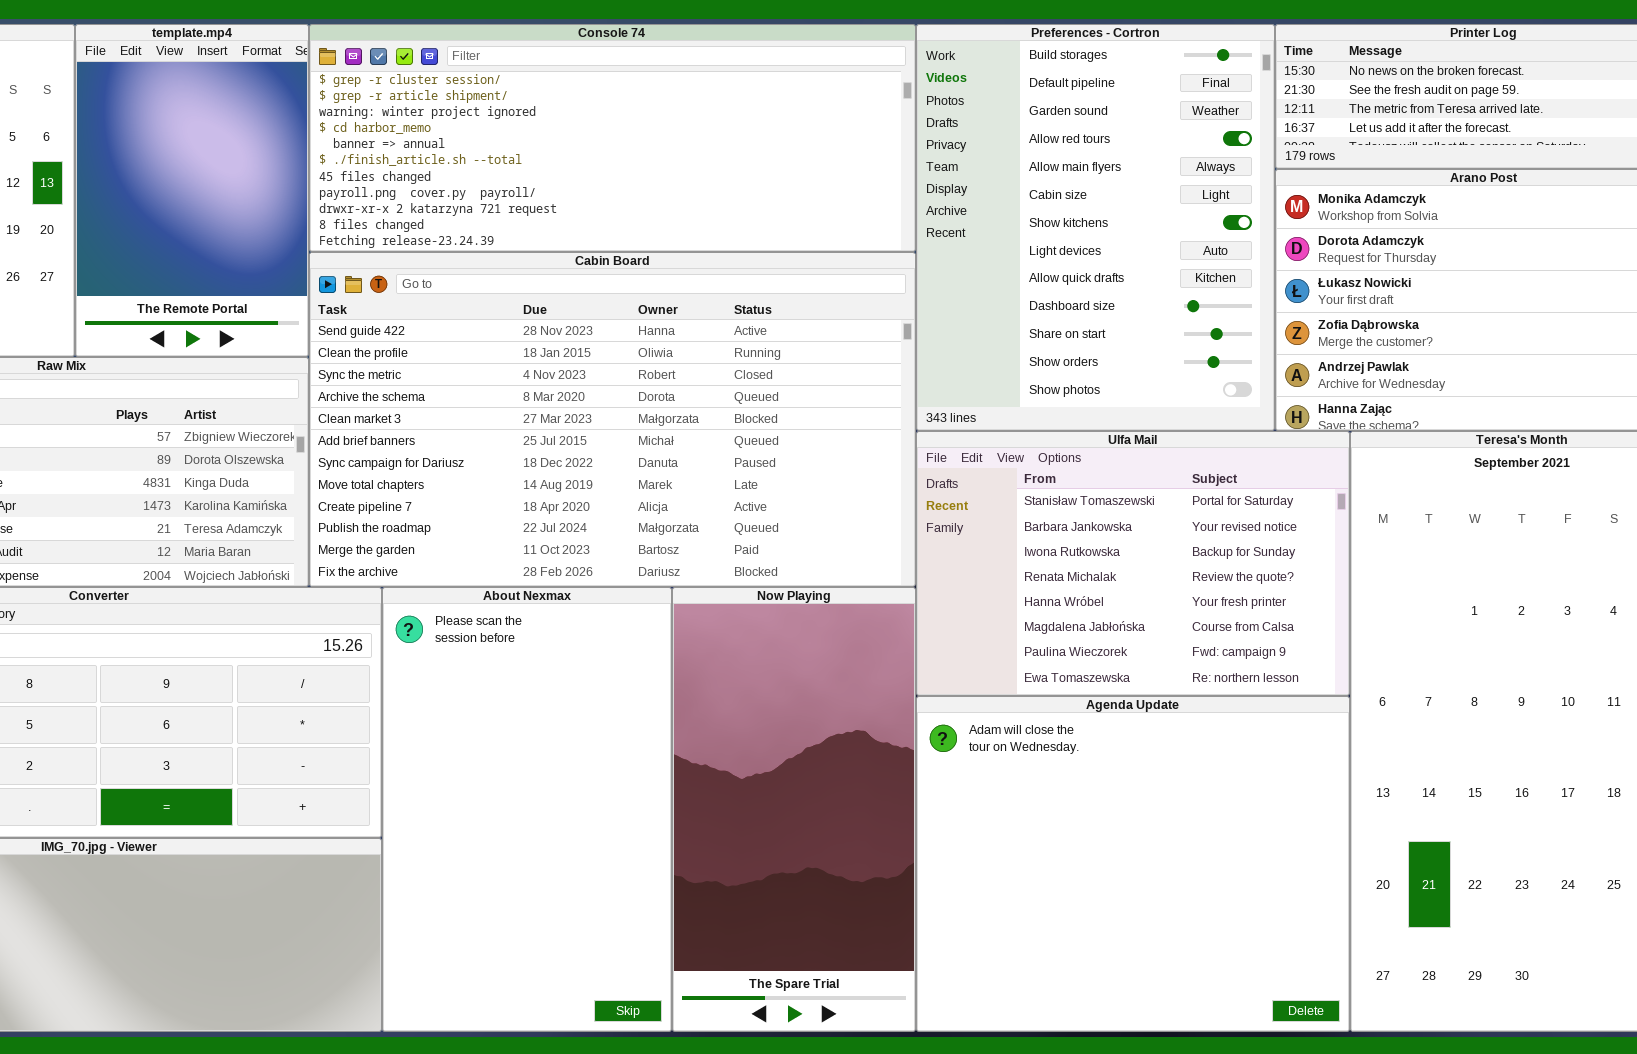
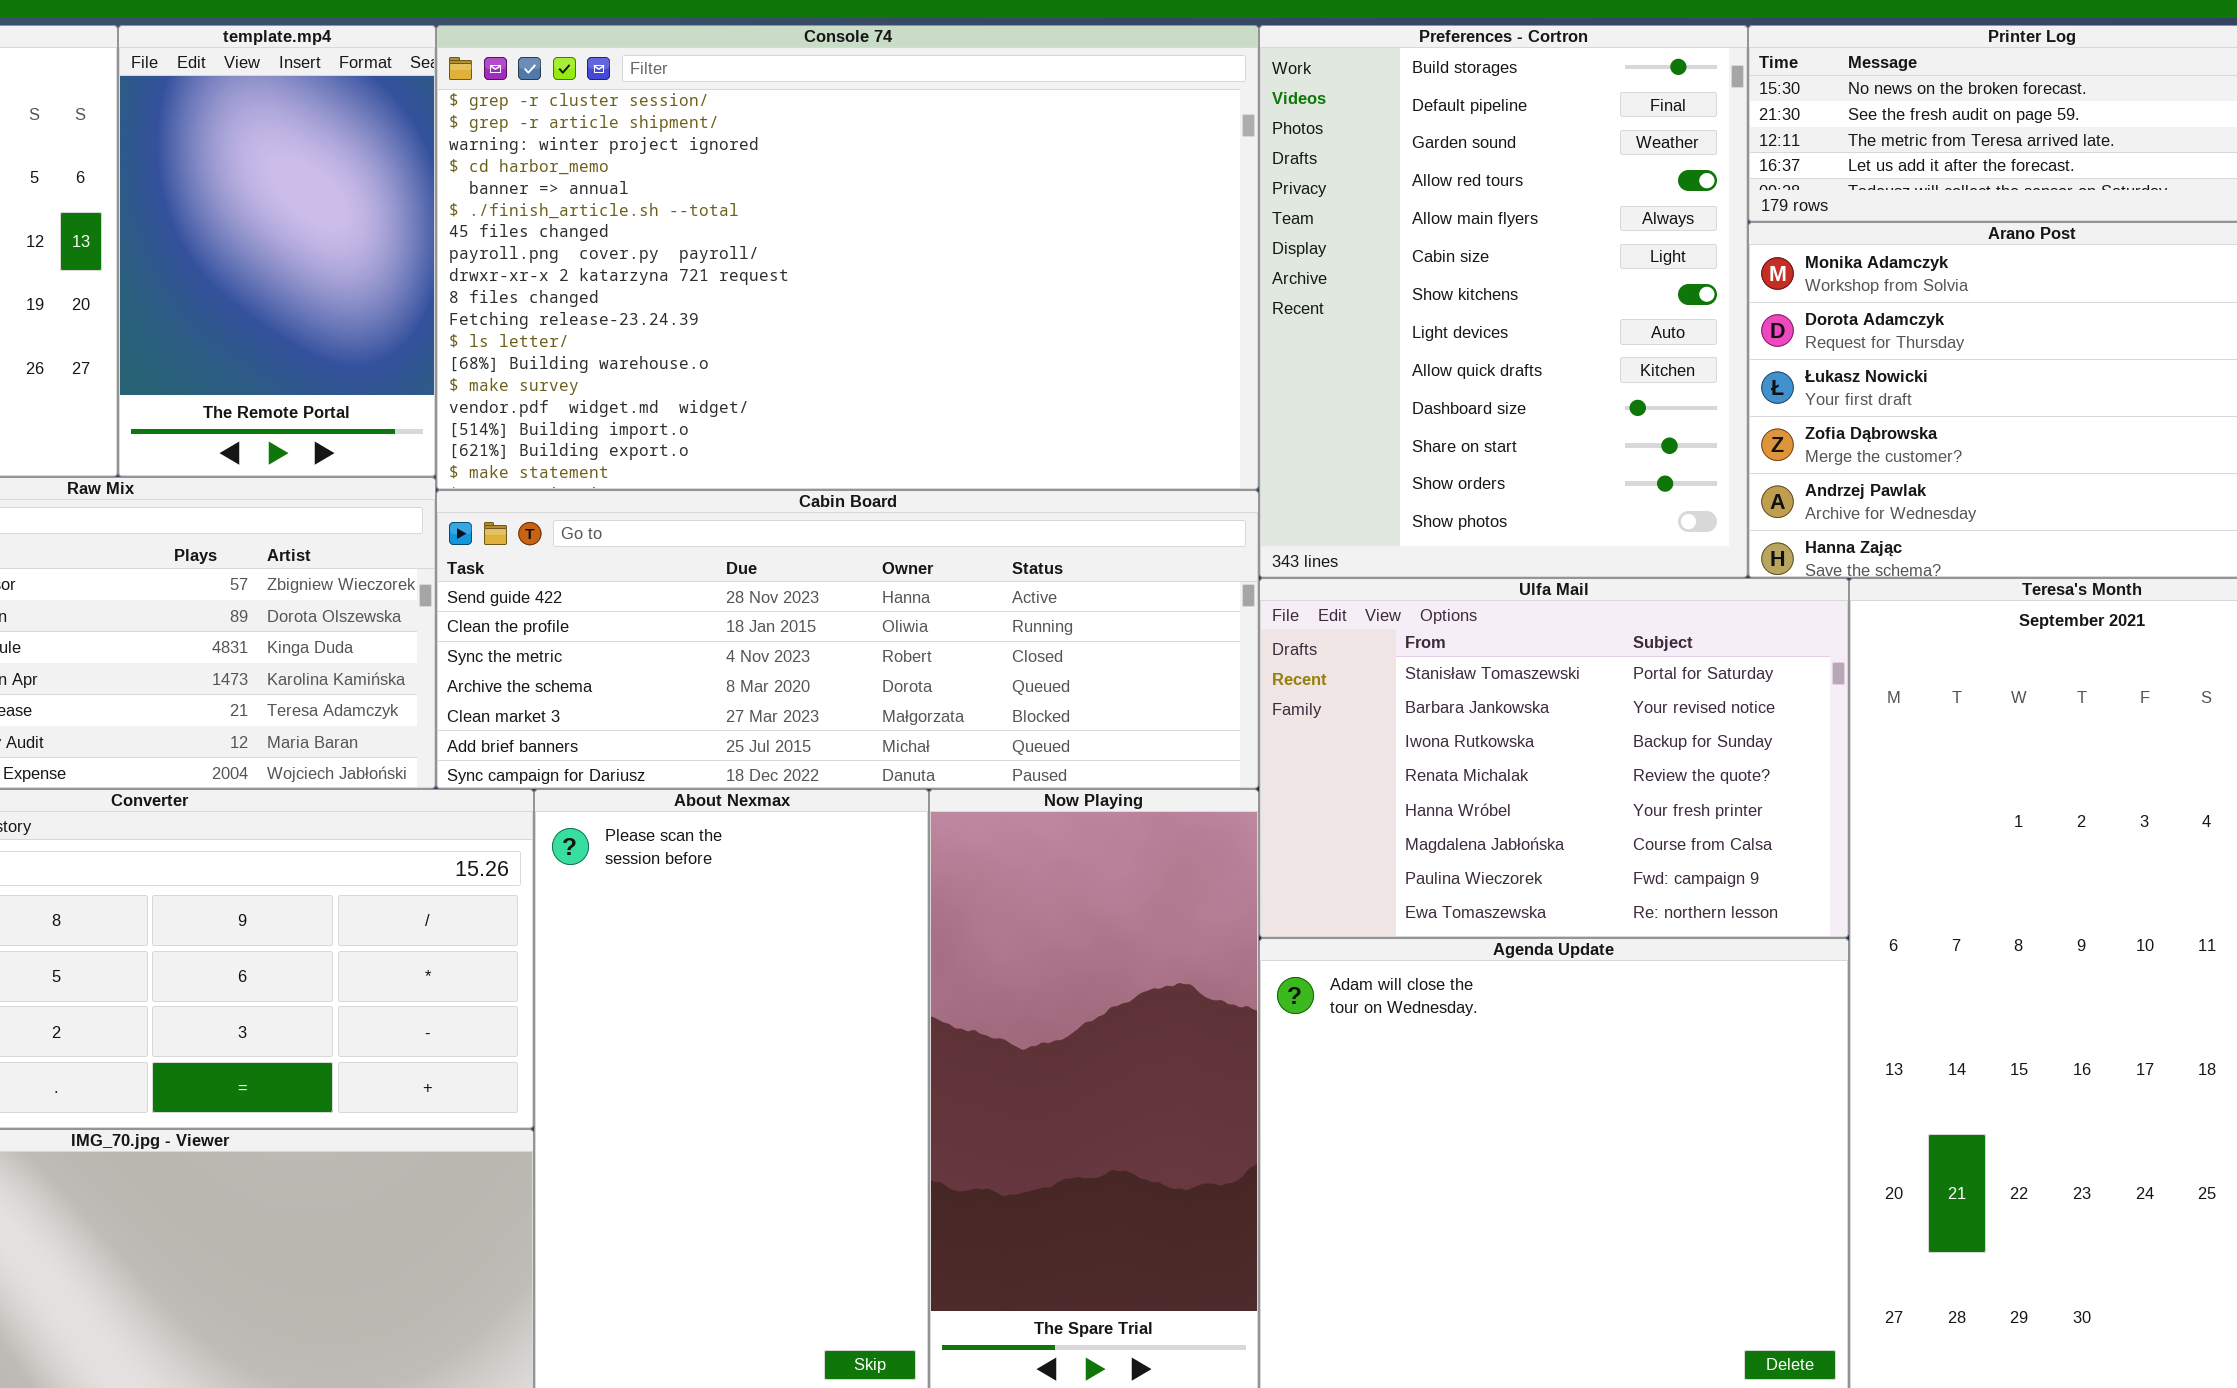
Console 74: [309,24,916,252] -> [436,25,1259,490], resized
Cabin Board: [309,252,916,587] -> [436,490,1259,789], resized

